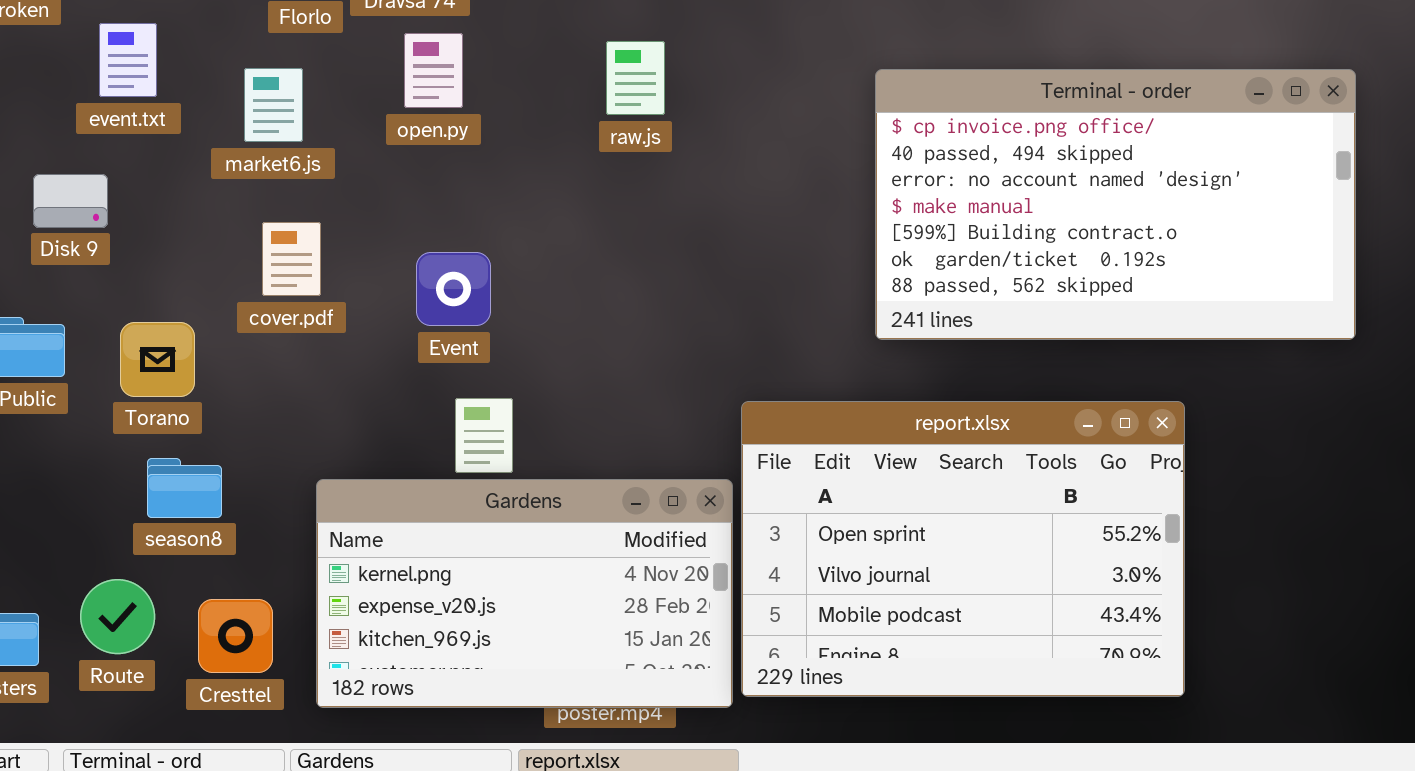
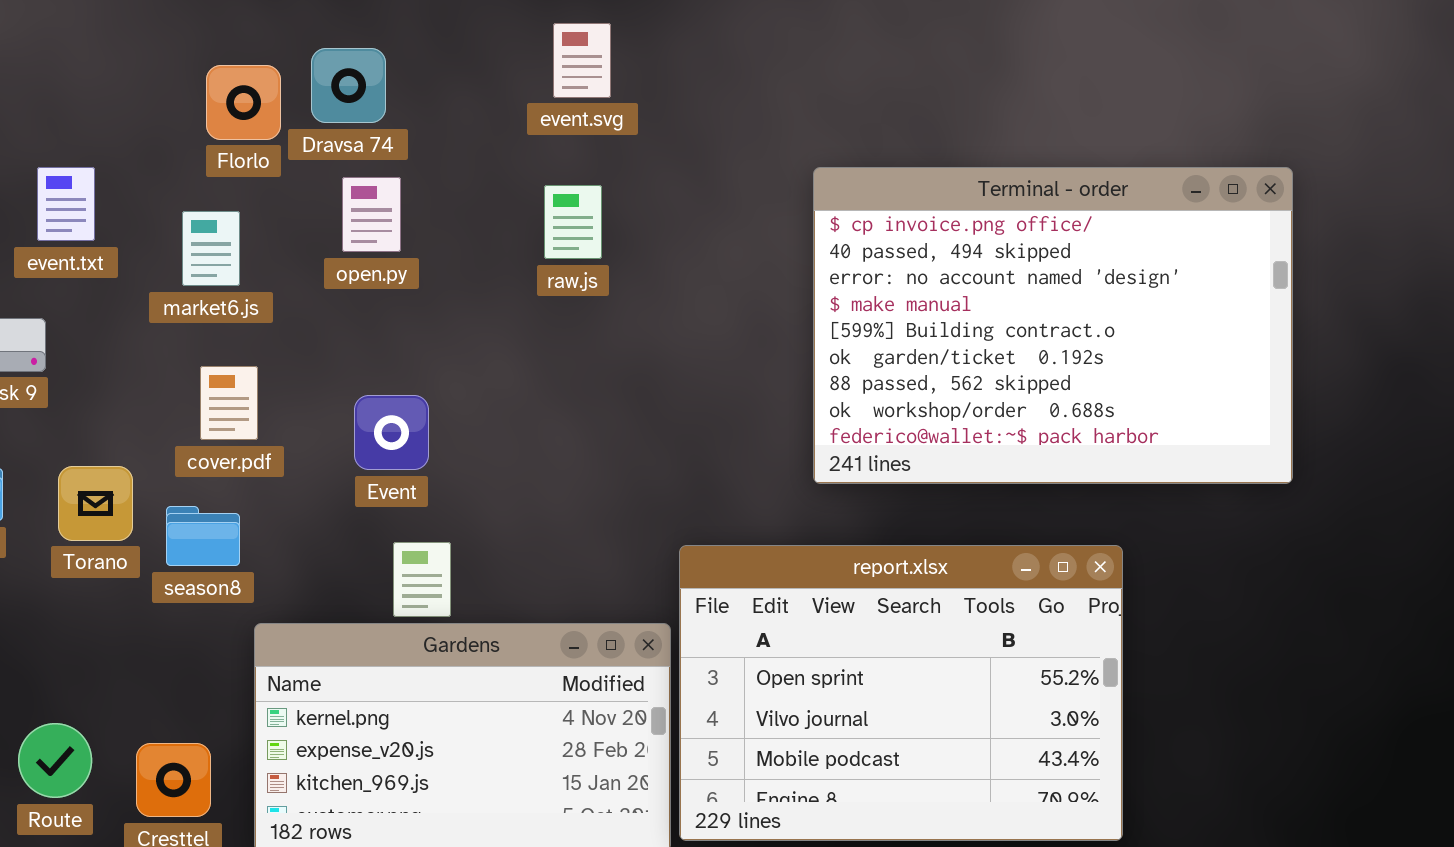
Terminal - order: [875,69,1356,340] -> [813,167,1293,484], resized
season8: [147,458,222,518] -> [166,506,240,566], moved

